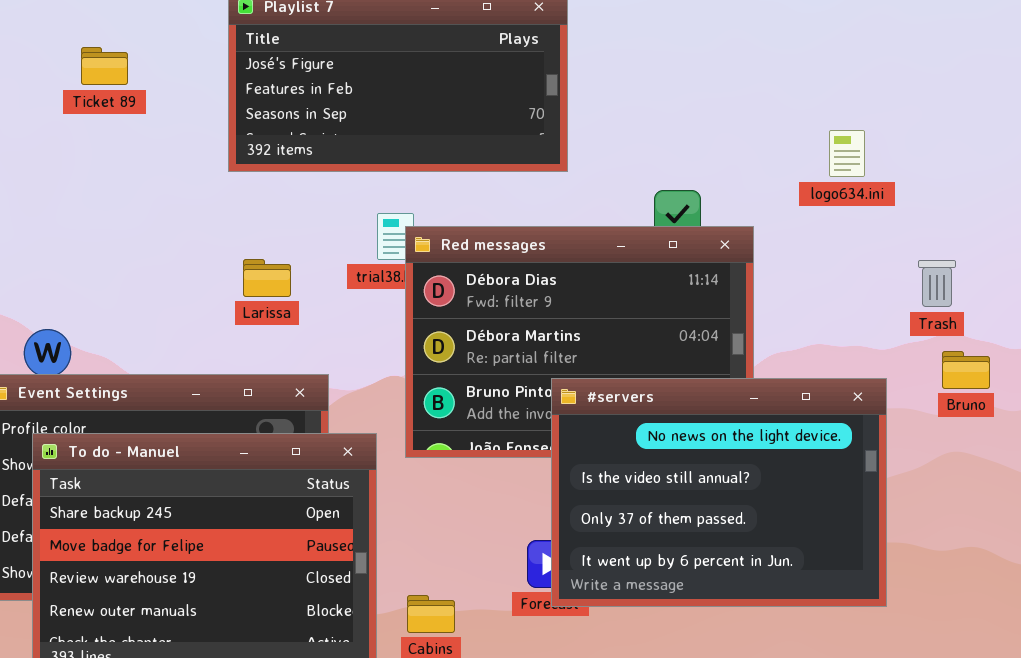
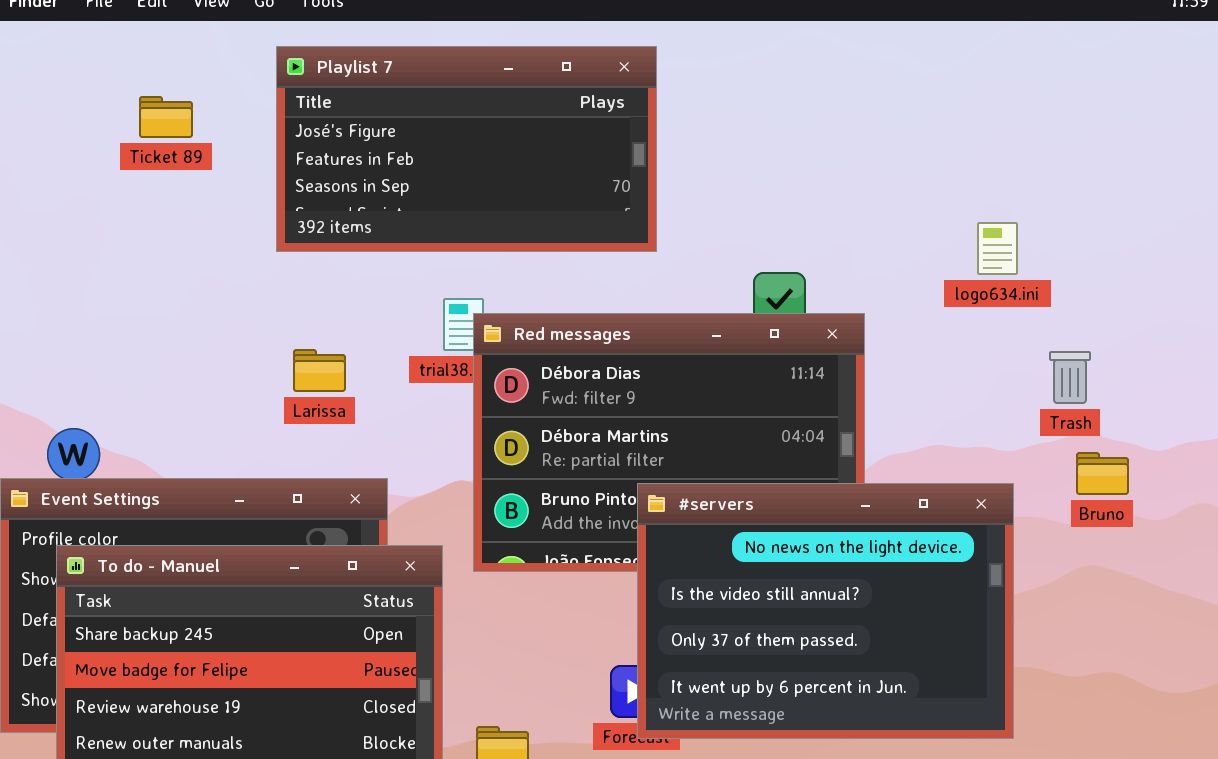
Ticket 89: [81,47,128,85] -> [139,96,193,138], moved
logo634.ini: [829,130,865,177] -> [977,222,1018,275], moved

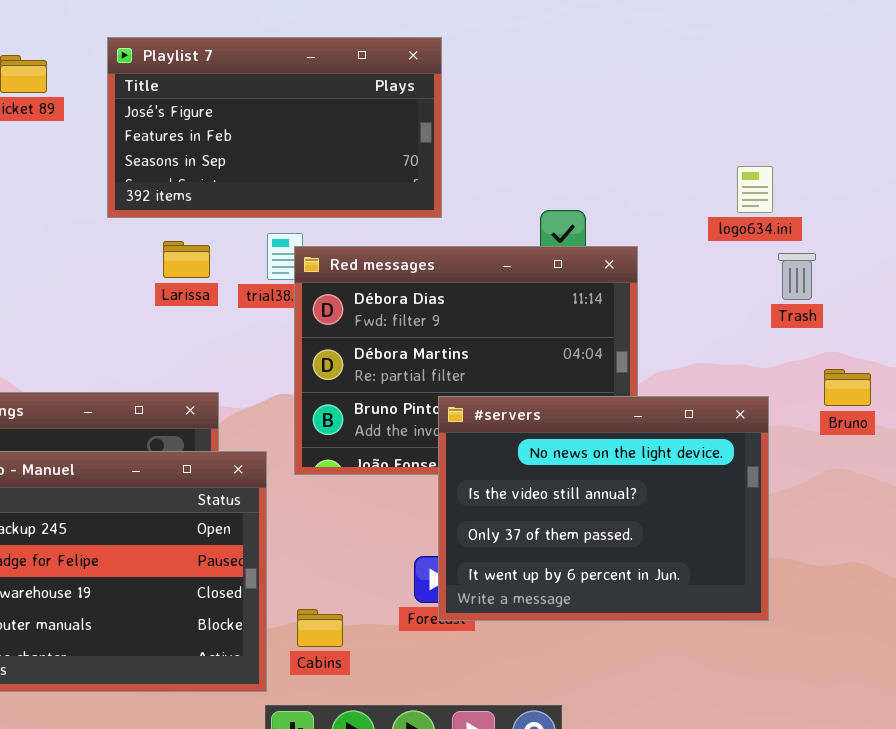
Playlist 7: [276,46,657,252] -> [107,37,442,218], moved
Larissa: [293,349,346,392] -> [163,241,210,278], moved
Trash: [1049,351,1091,404] -> [778,253,816,300], moved

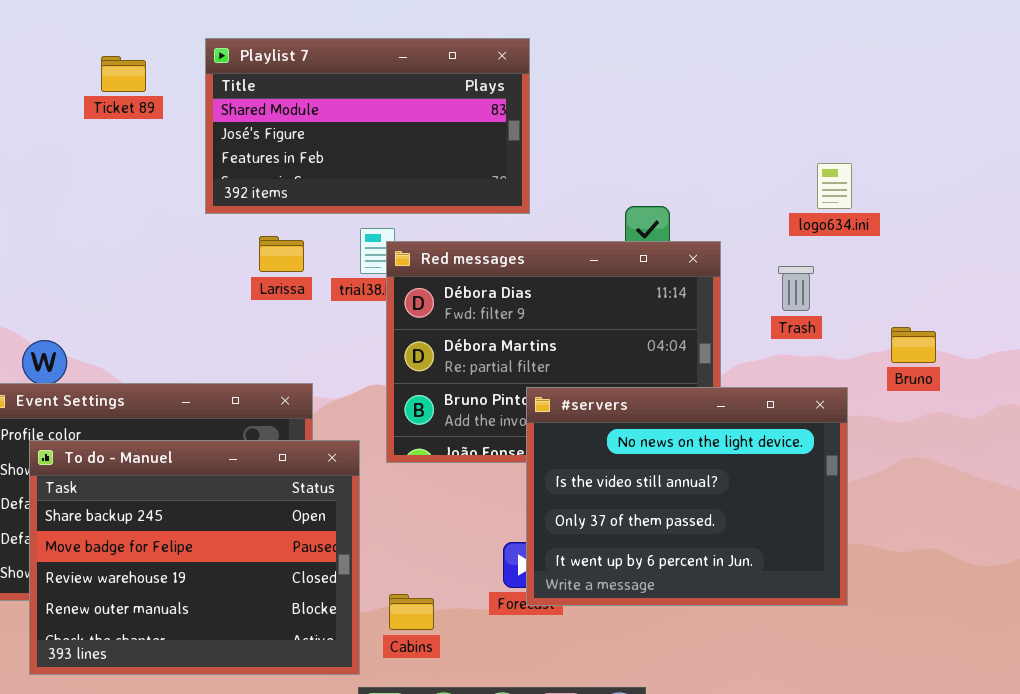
Playlist 7: [107,37,442,218] -> [205,38,530,214], scrolled up 1 row
Trash: [778,253,816,300] -> [778,266,814,311], moved
Bruno: [824,369,871,406] -> [891,327,936,363], moved

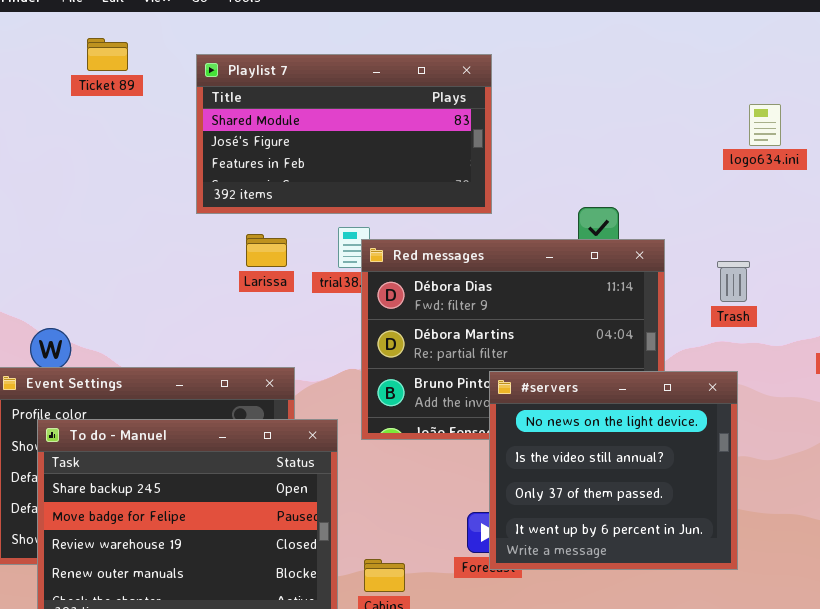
Ticket 89: [101,56,146,92] -> [87,38,128,71], moved
logo634.ini: [817,163,852,209] -> [749,104,781,146], moved
#servers: [526,387,848,606] -> [489,371,738,570], resized

